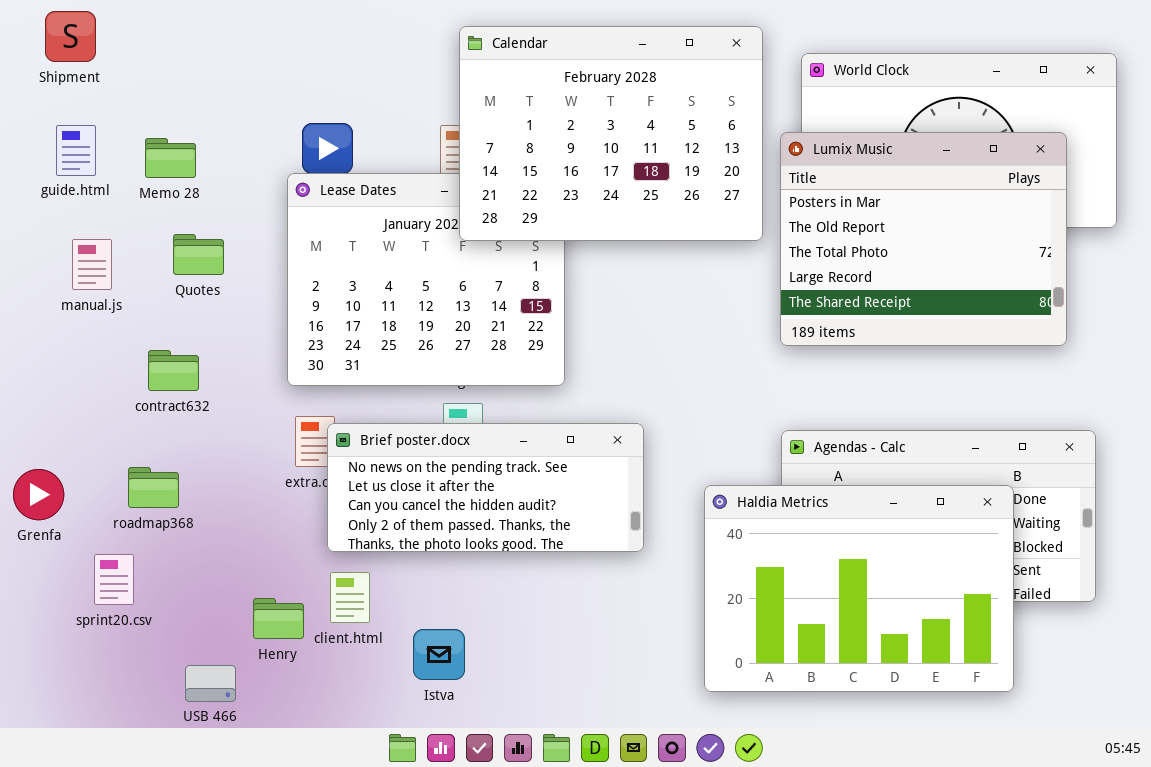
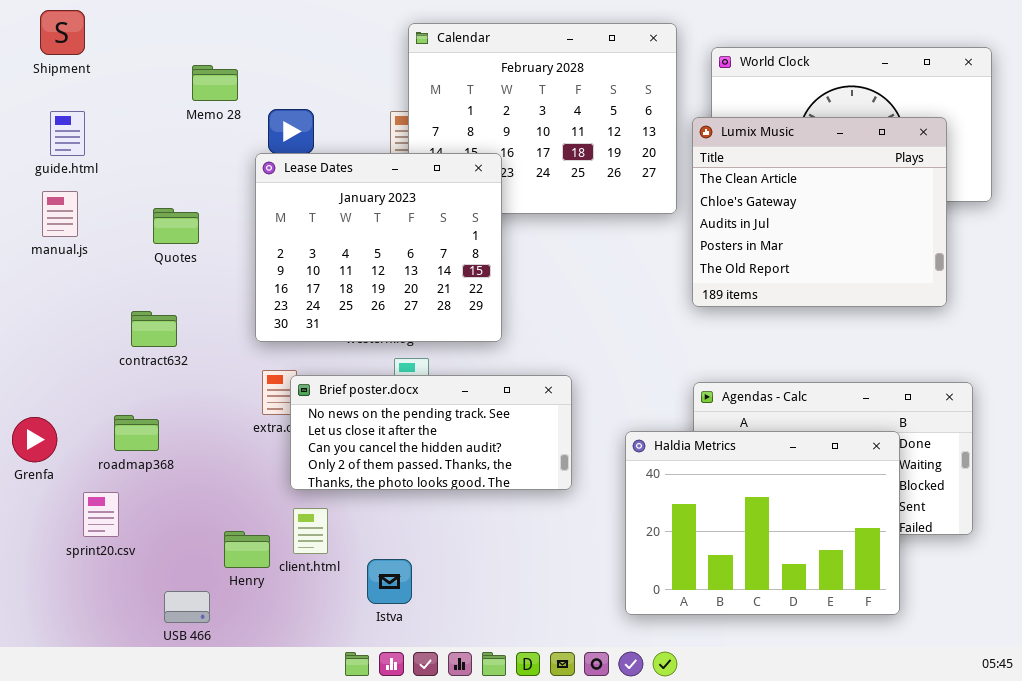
Lumix Music: [780,132,1067,346] -> [692,117,947,307], scrolled up 3 rows
Memo 28: [145,138,196,178] -> [192,65,238,101], moved
Lease Dates: [287,173,565,386] -> [255,153,502,342], raised
manual.js: [72,239,112,290] -> [42,191,78,237], moved

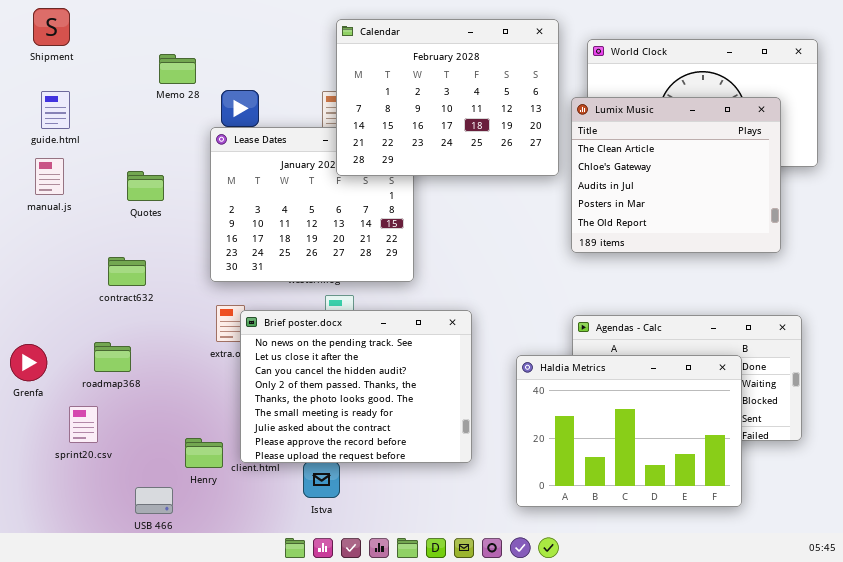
Calendar: [408,23,677,214] -> [336,19,559,176], raised
Brief poster.docx: [290,375,572,490] -> [240,310,472,463], resized

